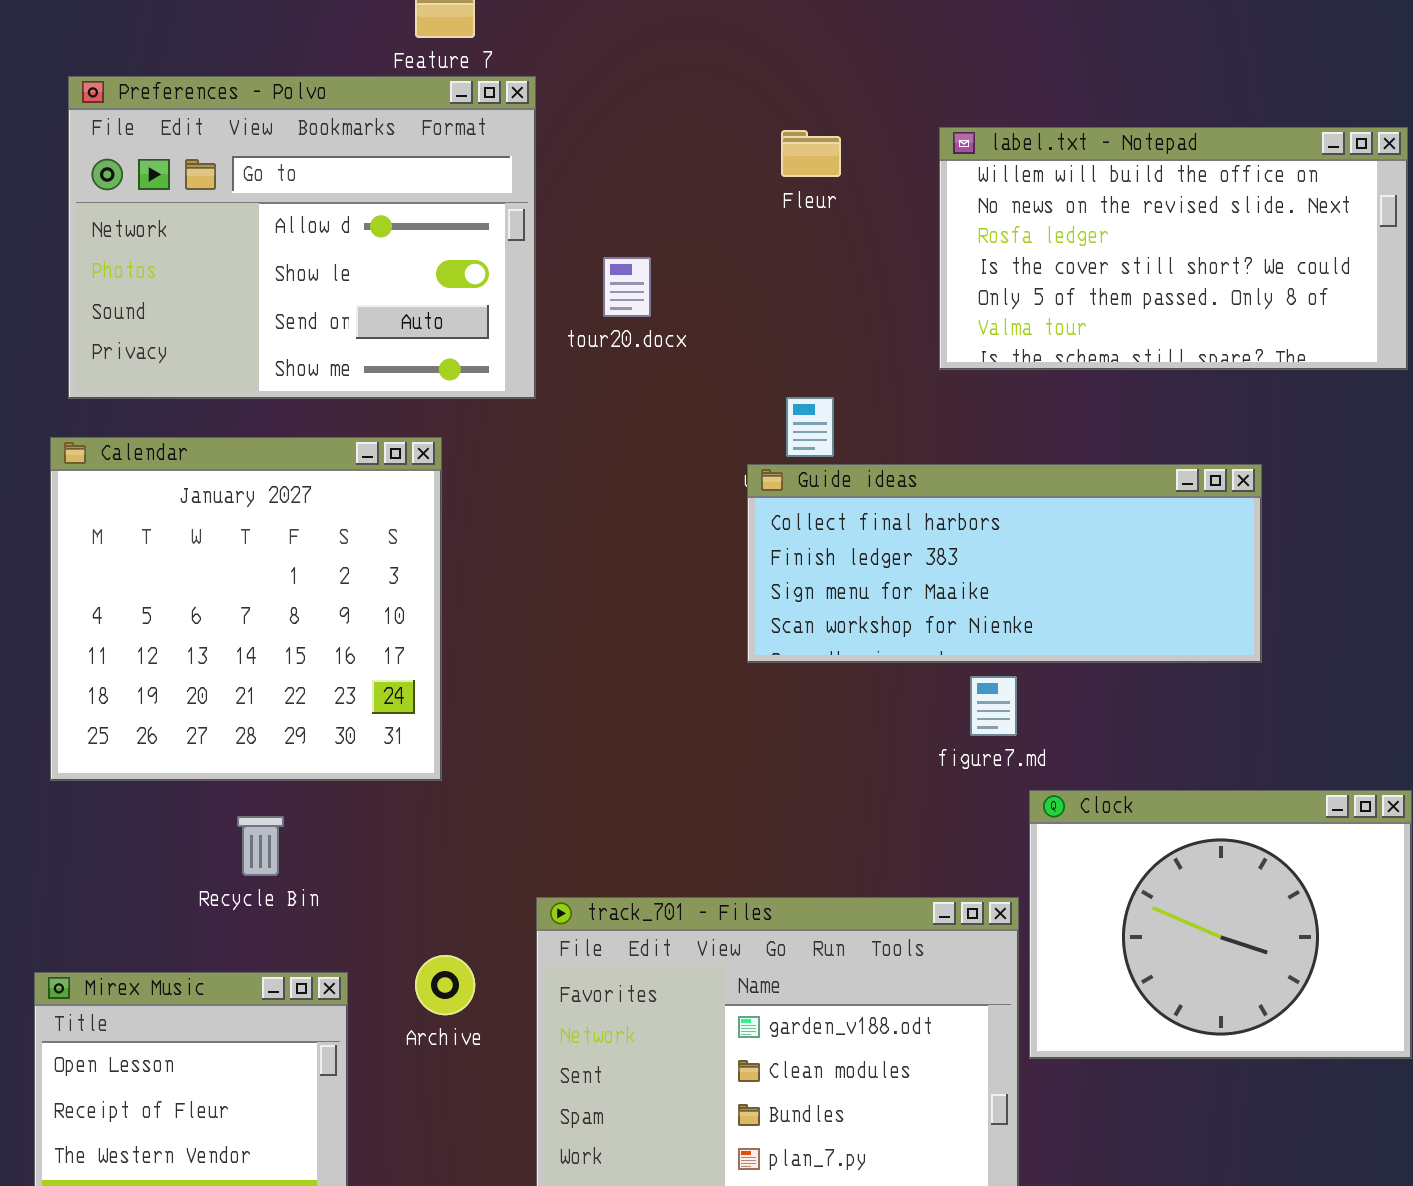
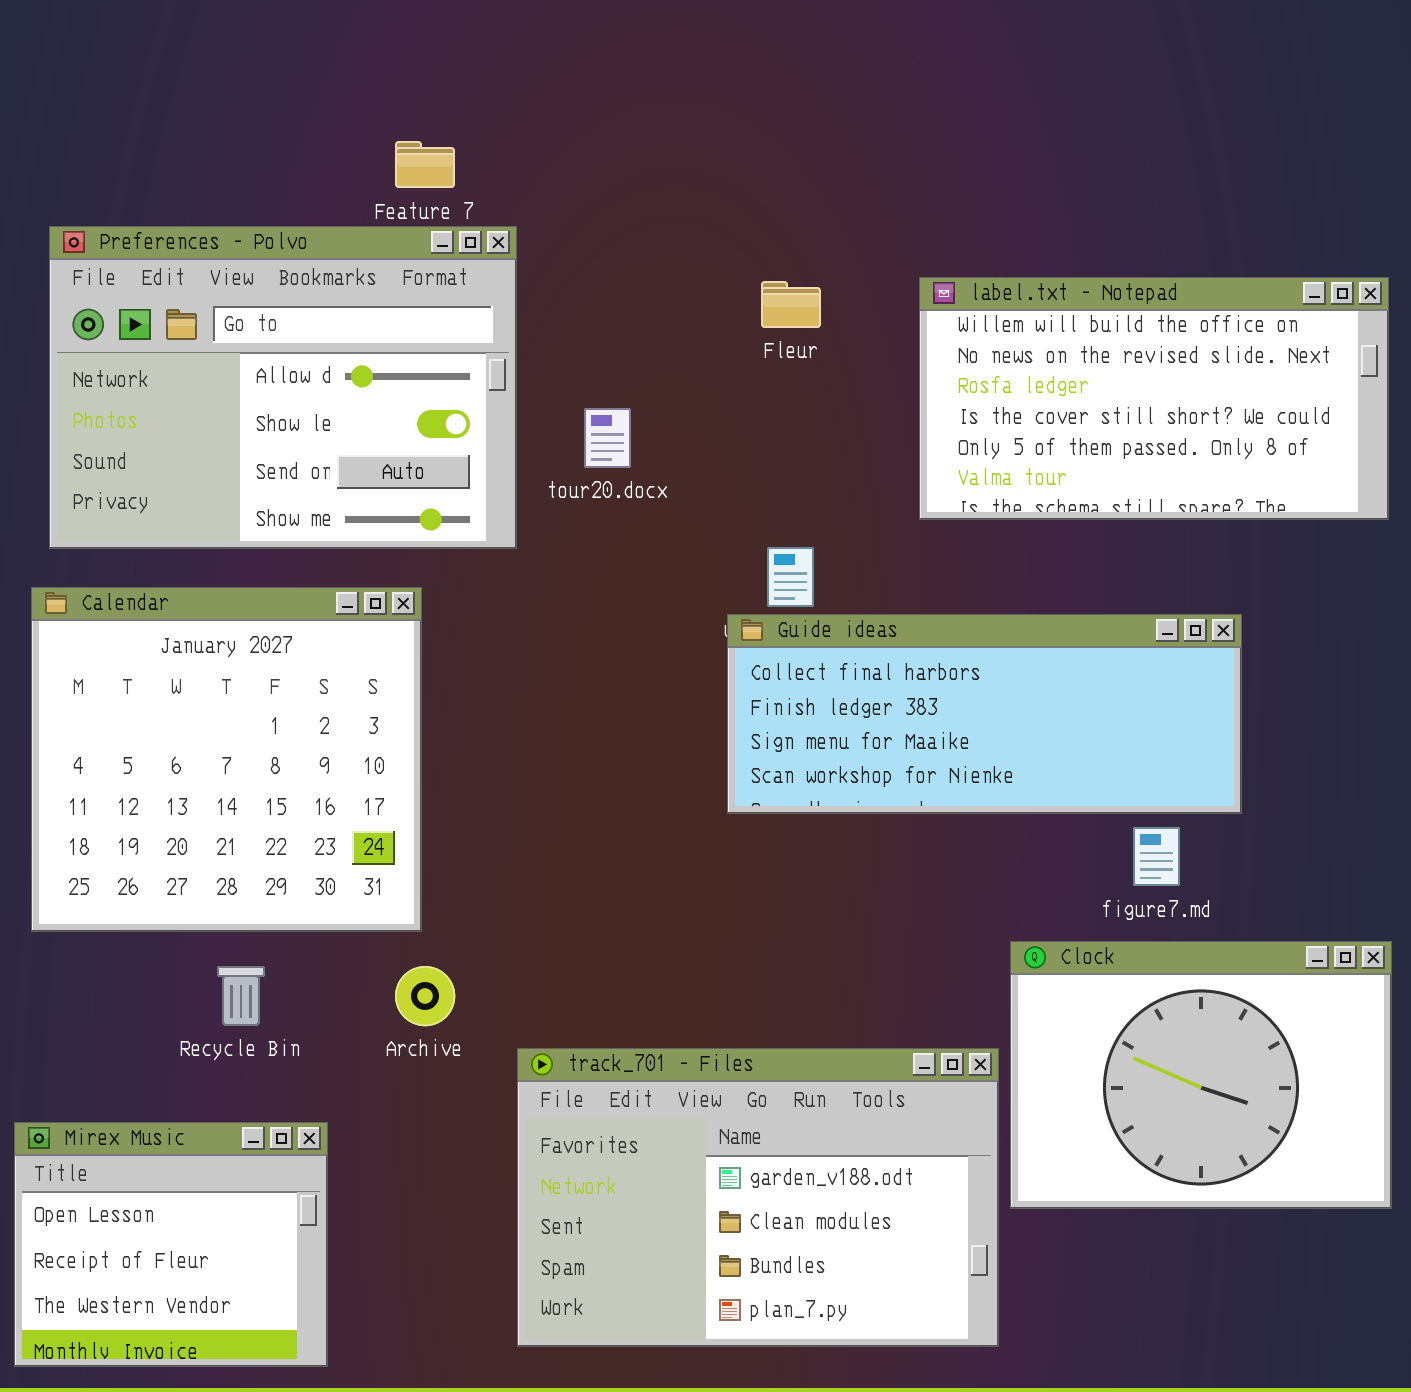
figure7.md: [970,676,1017,736] -> [1133,827,1180,886], moved
Archive: [415,955,475,1015] -> [395,966,455,1026], moved

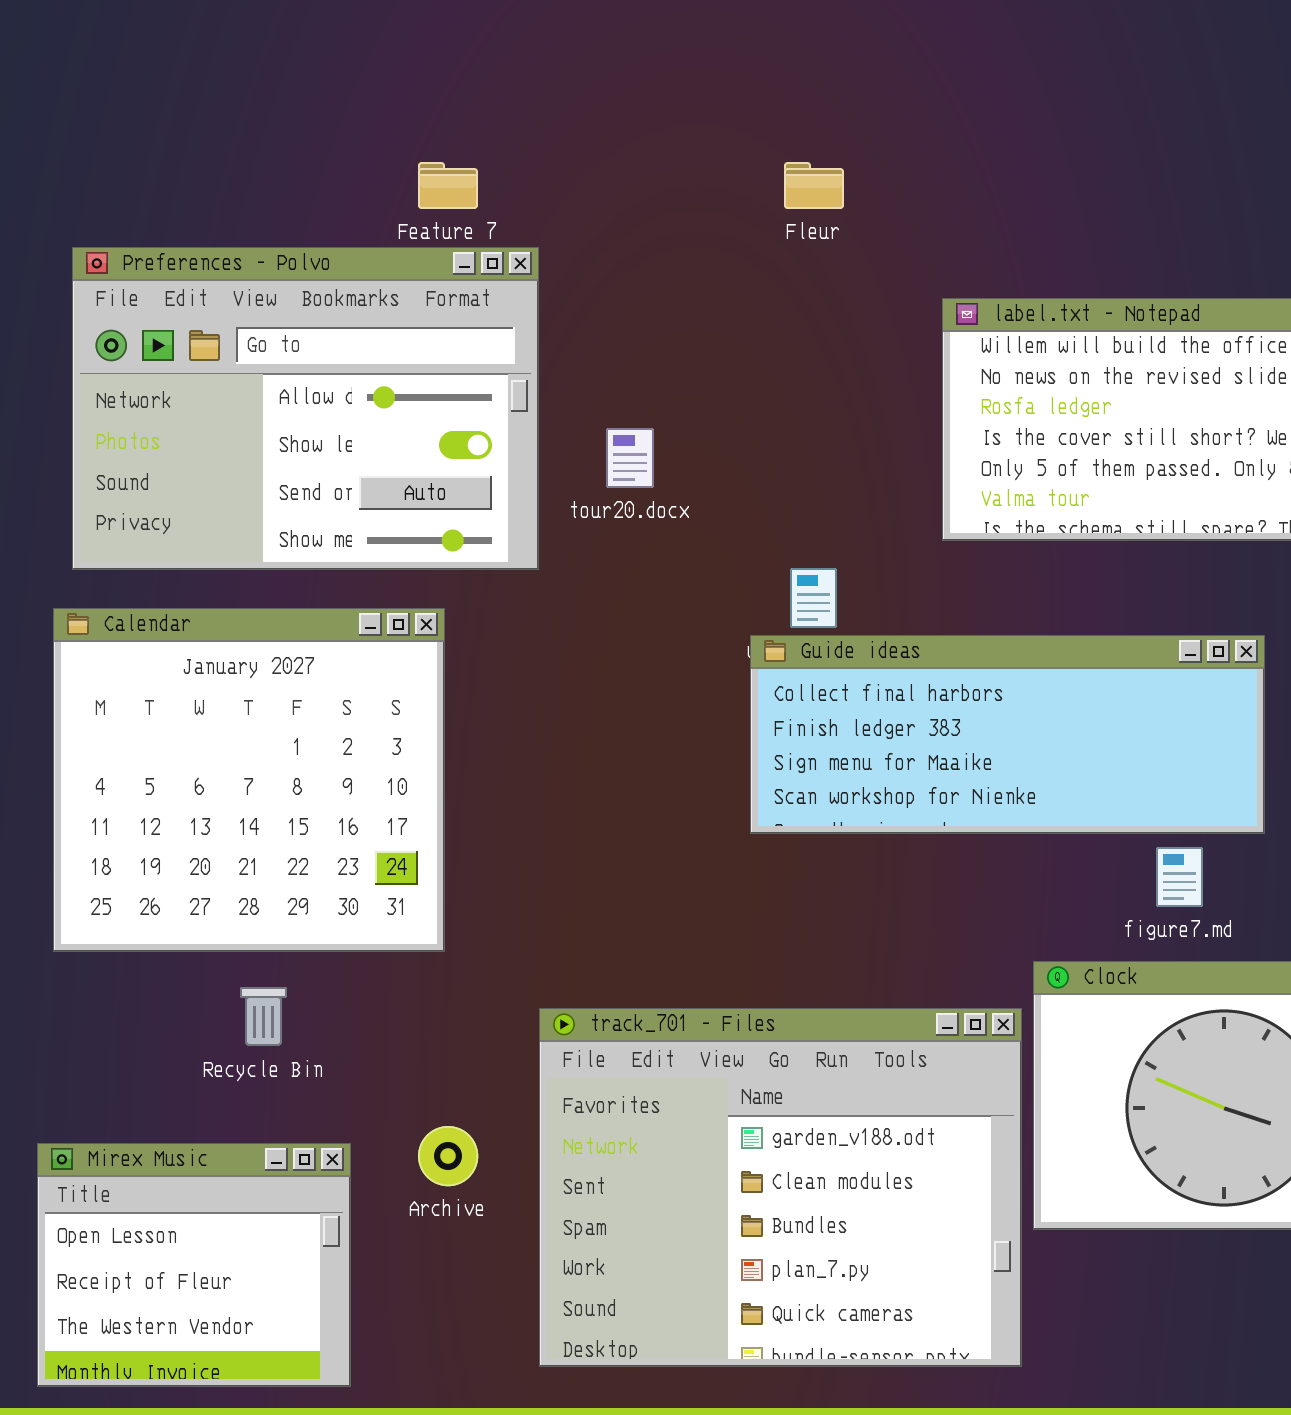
Fleur: [761,281,821,328] -> [784,162,844,209], moved
Archive: [395,966,455,1026] -> [418,1126,478,1186], moved
track_701 - Files: [517,1048,999,1347] -> [539,1008,1022,1367], resized

